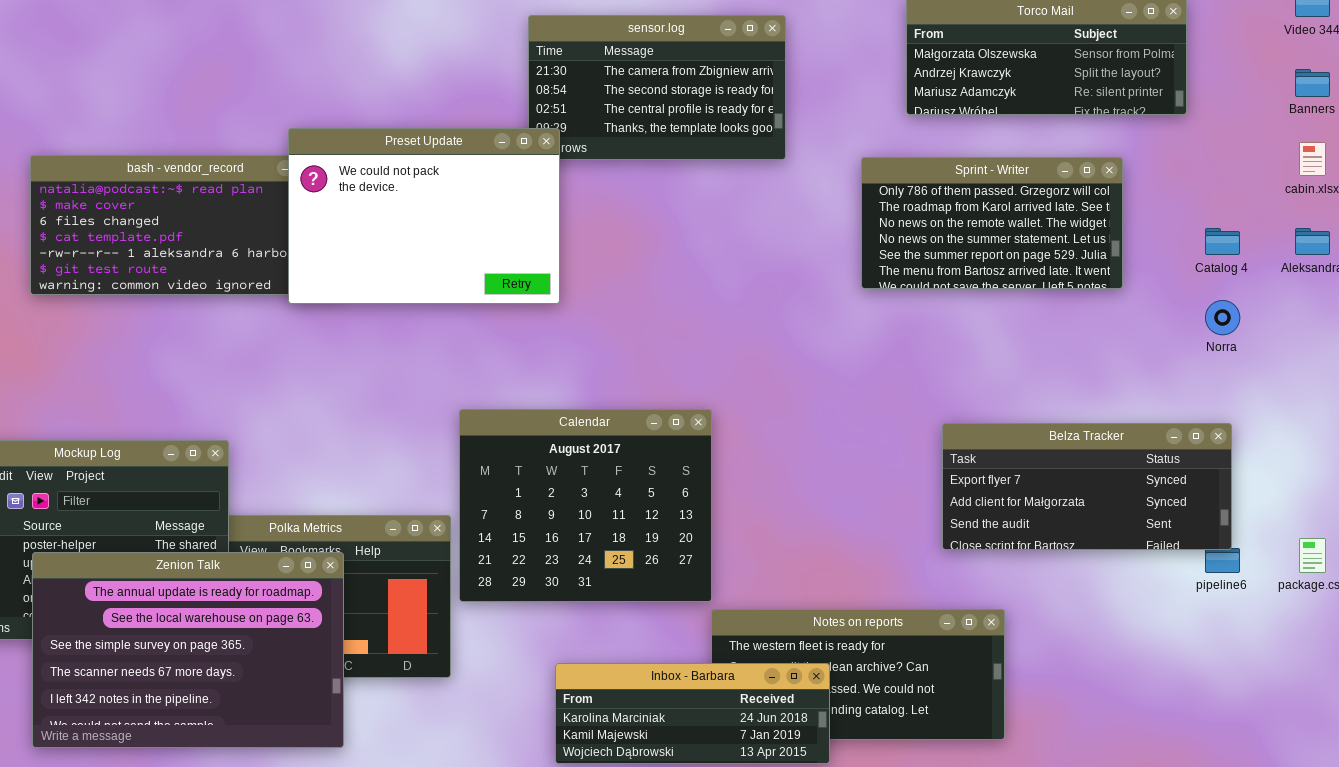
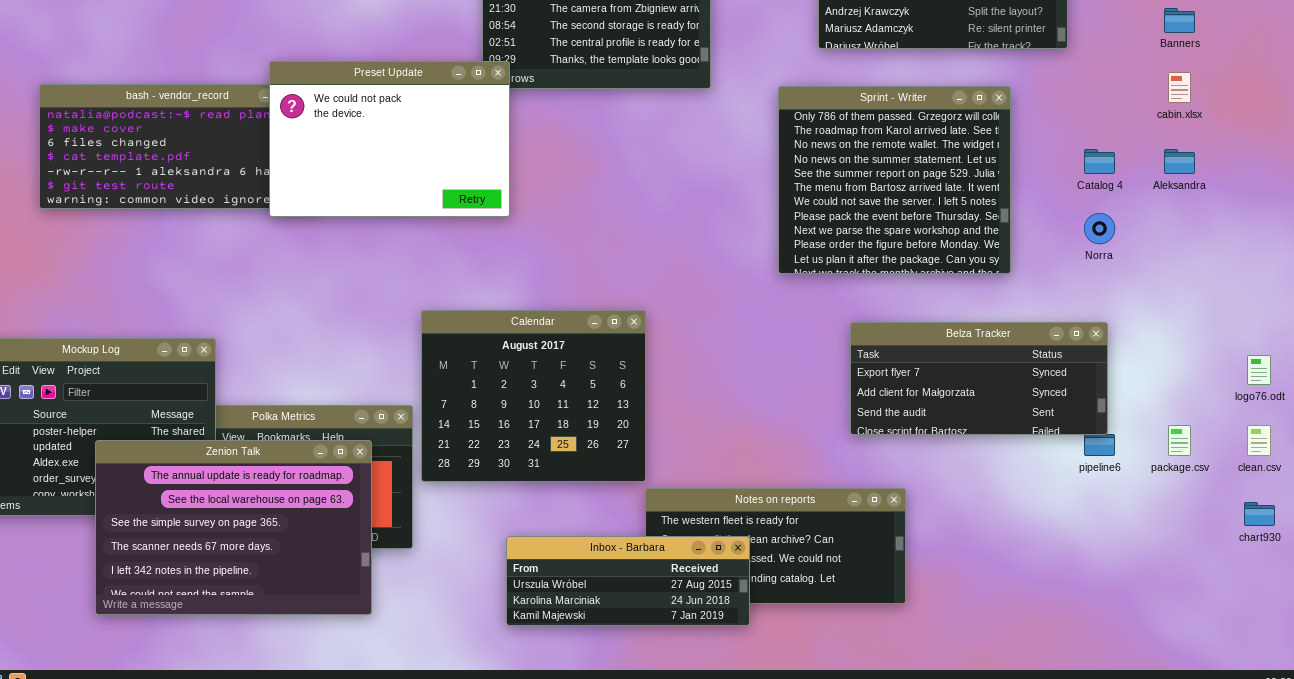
Sprint - Writer: [861,157,1123,289] -> [778,86,1011,274], resized
Zenion Talk: [32,552,344,748] -> [95,440,372,615], moved
Inbox - Barbara: [555,663,830,764] -> [506,536,750,626], scrolled up 1 row

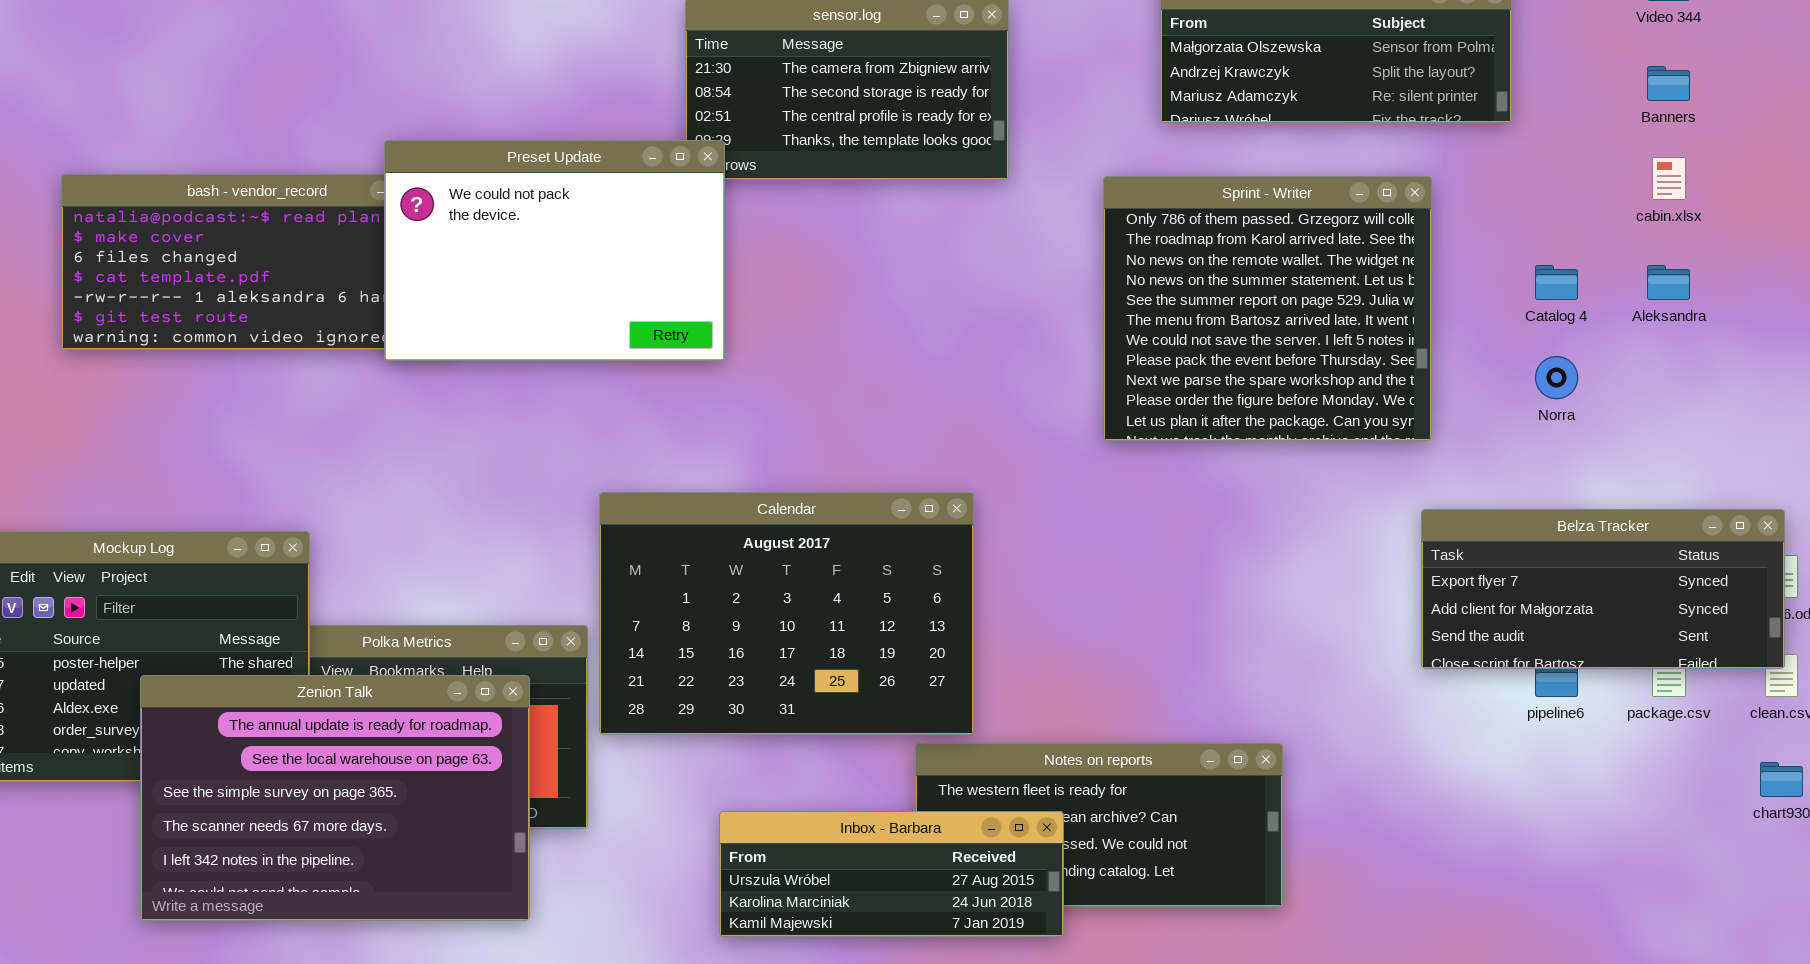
Calendar: [421,310,646,482] -> [599,492,974,735], resized
Belza Tracker: [850,322,1108,435] -> [1421,509,1785,669], moved

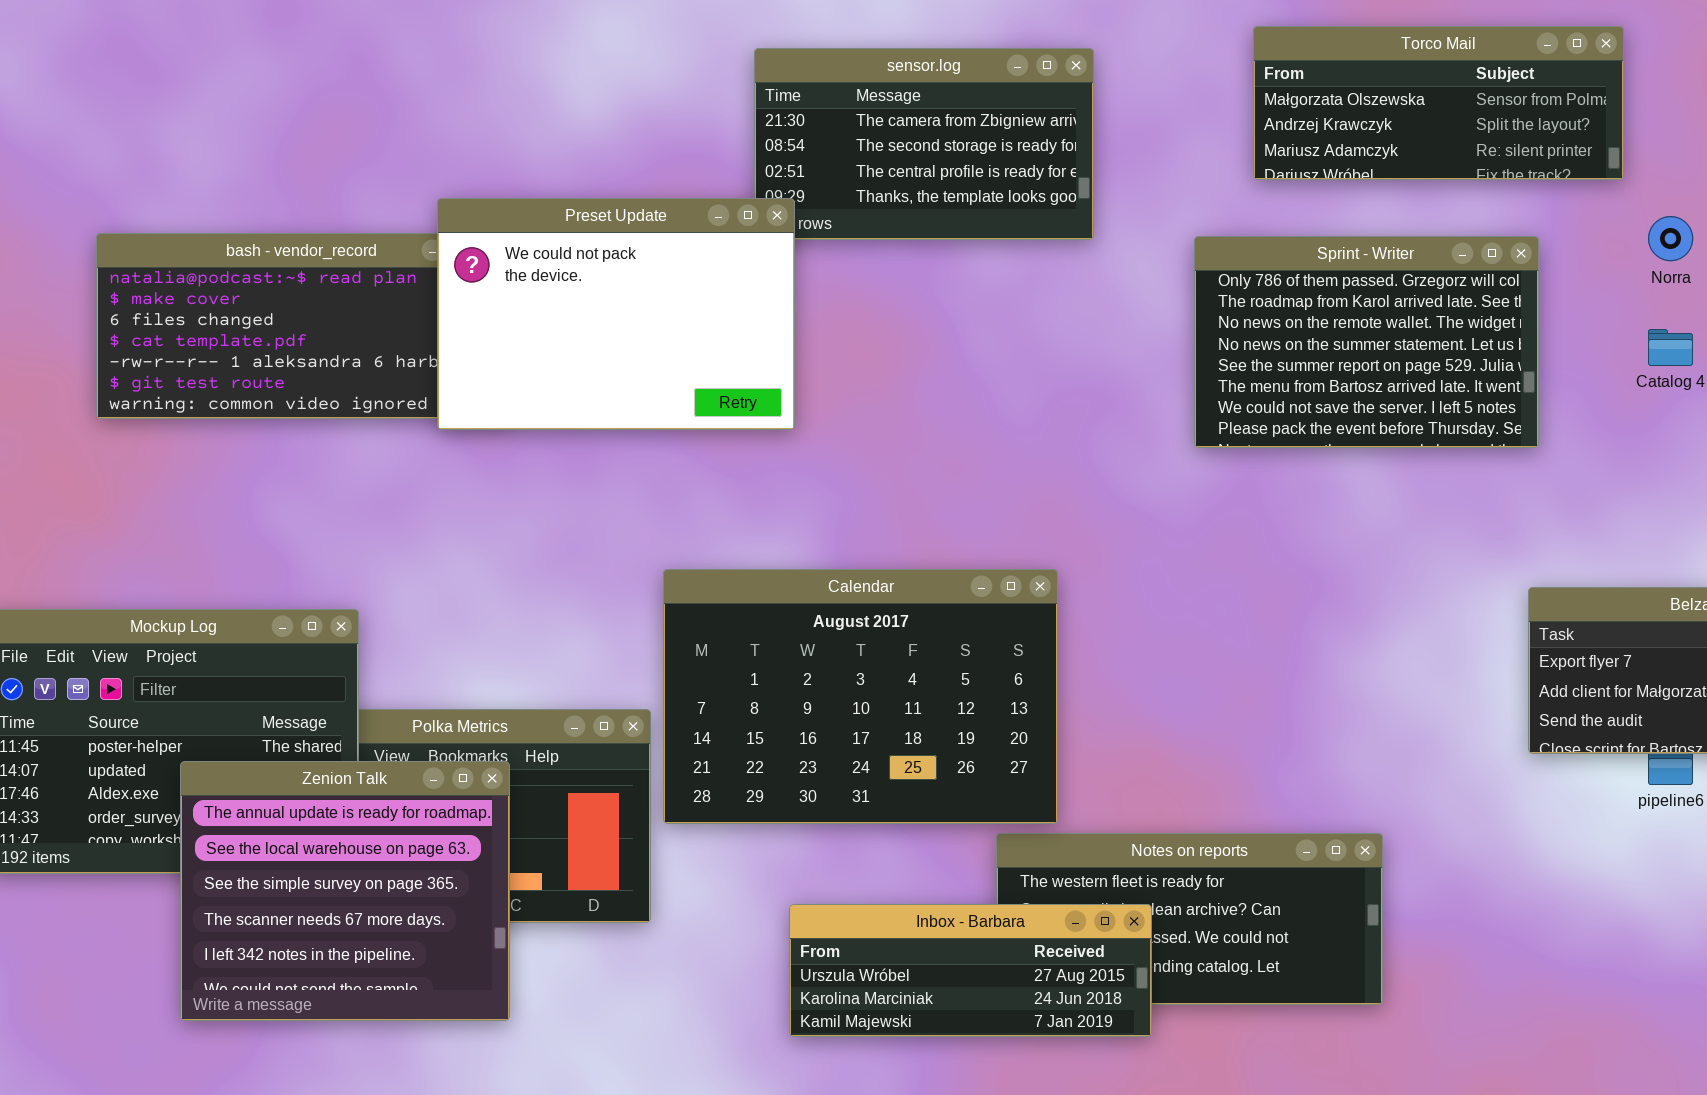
Sprint - Writer: [1103,176,1432,441] -> [1194,236,1539,448], resized
Norra: [1535,356,1578,399] -> [1648,216,1693,261], moved
Zenion Talk: [140,675,530,921] -> [180,761,510,1021], resized

